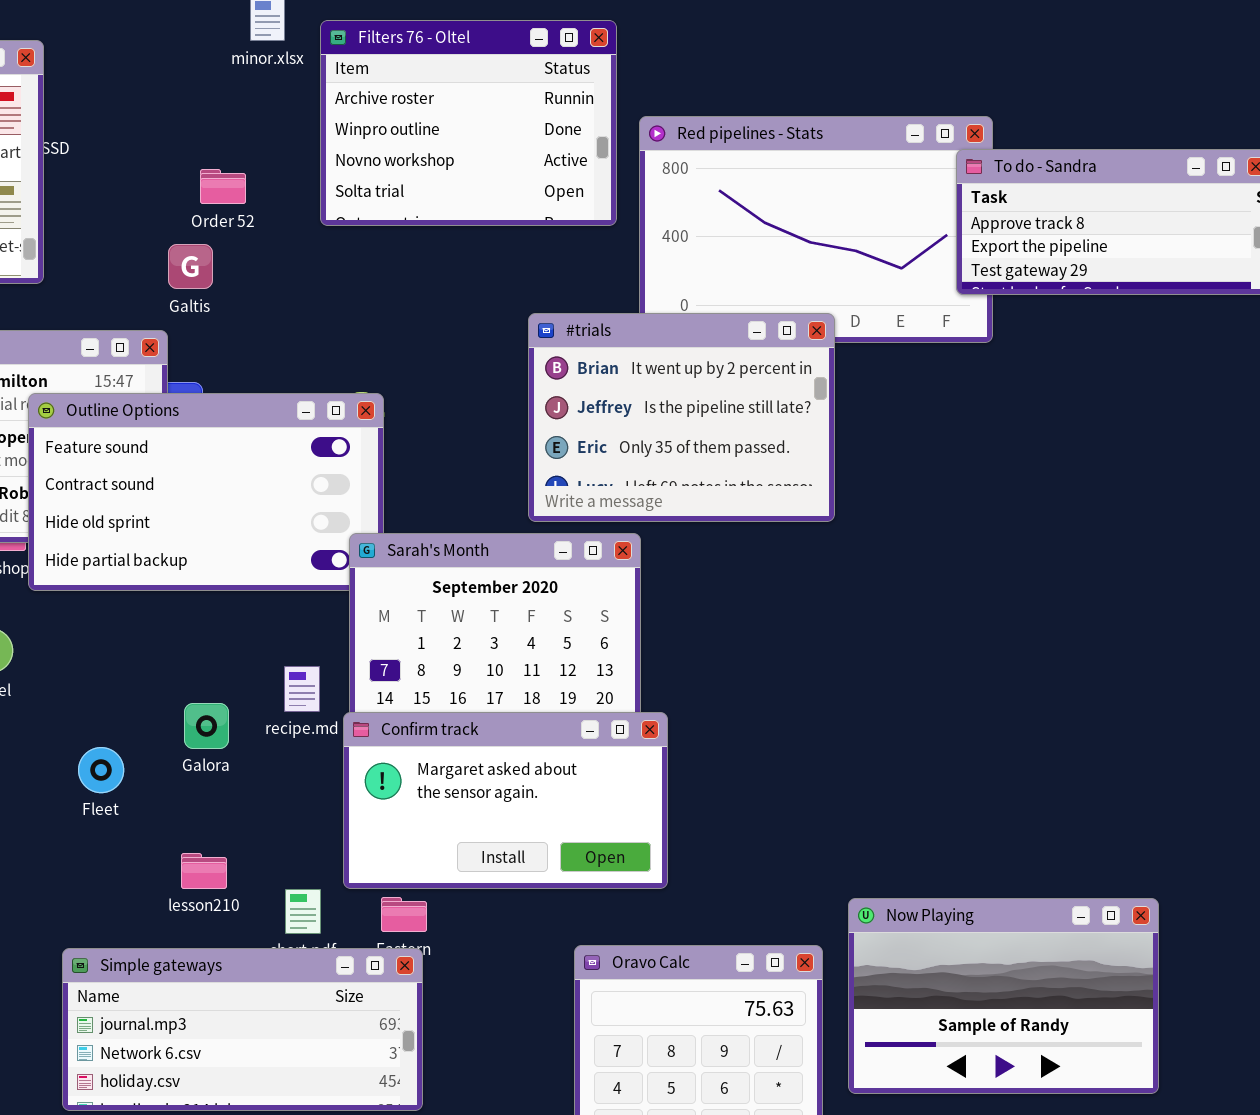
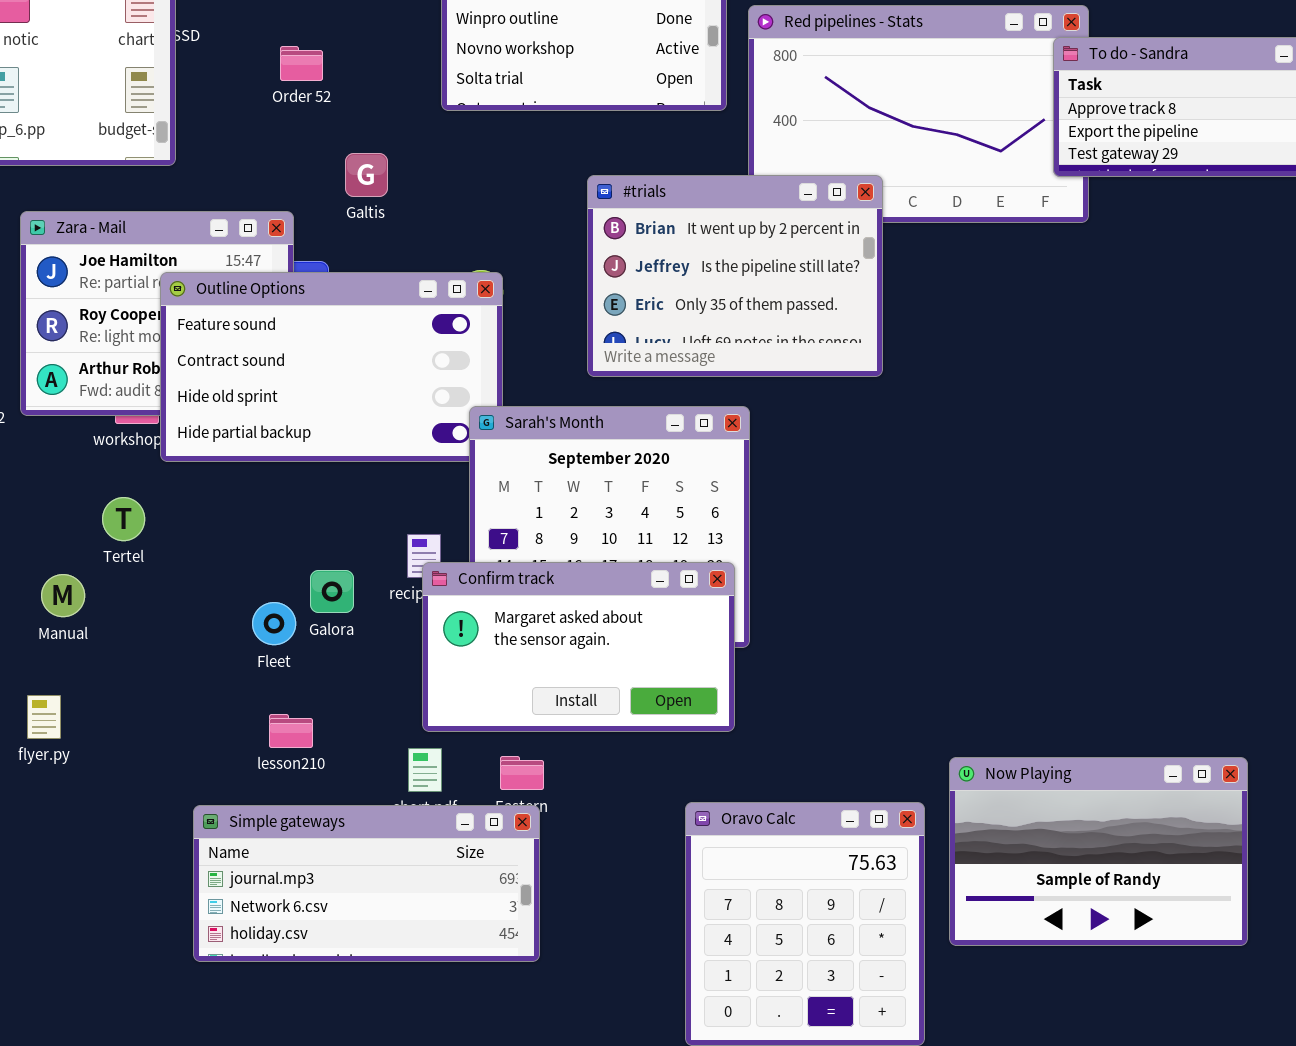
Order 52: [200,169,246,204] -> [280,46,323,81], moved
Galtis: [168,244,213,289] -> [345,153,388,197], moved
#trials: [528,313,835,522] -> [587,175,883,377], moved
Confirm track: [343,712,668,889] -> [422,562,735,732], moved
Fleet: [78,747,124,793] -> [252,602,296,645], moved
lesson210: [181,853,227,889] -> [269,714,313,748], moved

